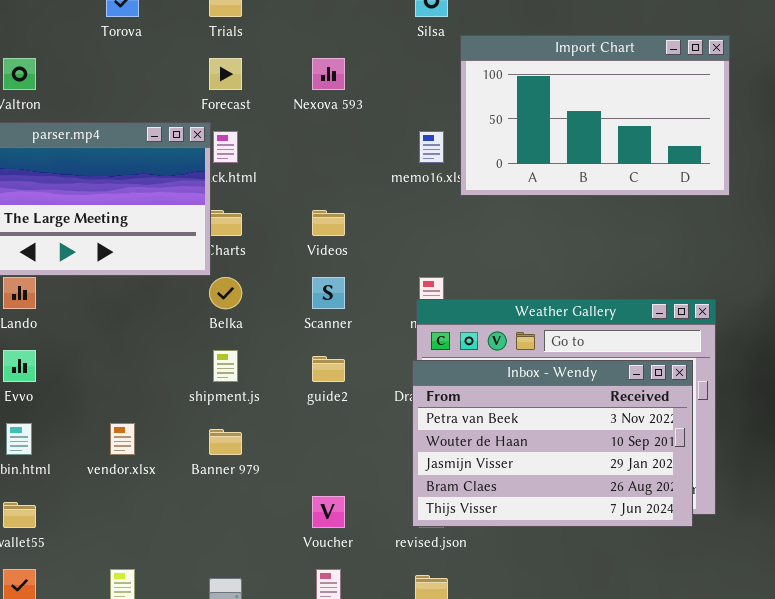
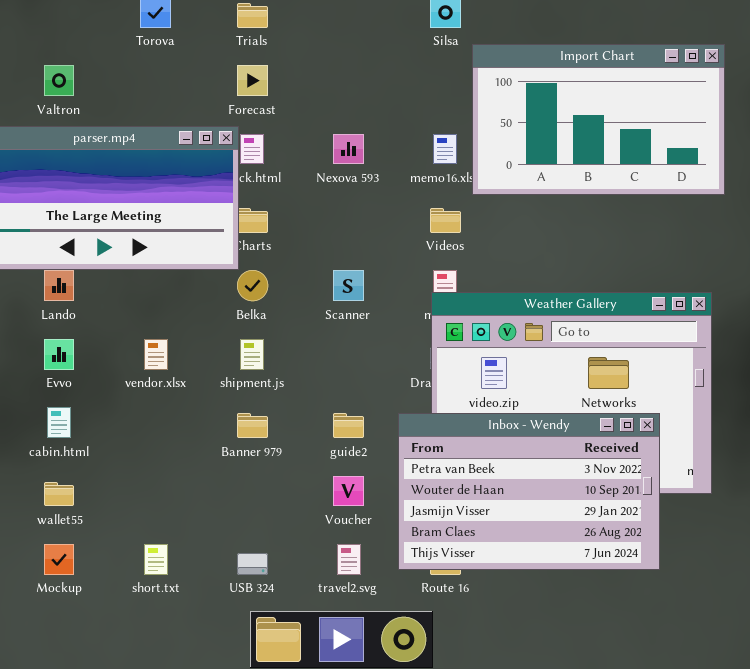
Nexova 593: [312,58,345,90] -> [333,134,364,164], moved
Videos: [312,210,345,236] -> [430,208,461,233], moved
guide2: [312,356,345,382] -> [333,413,364,438], moved
Inbox - Wendy: [412,360,693,527] -> [398,413,660,570], moved
vendor.xlsx: [110,423,135,455] -> [144,339,168,370], moved

